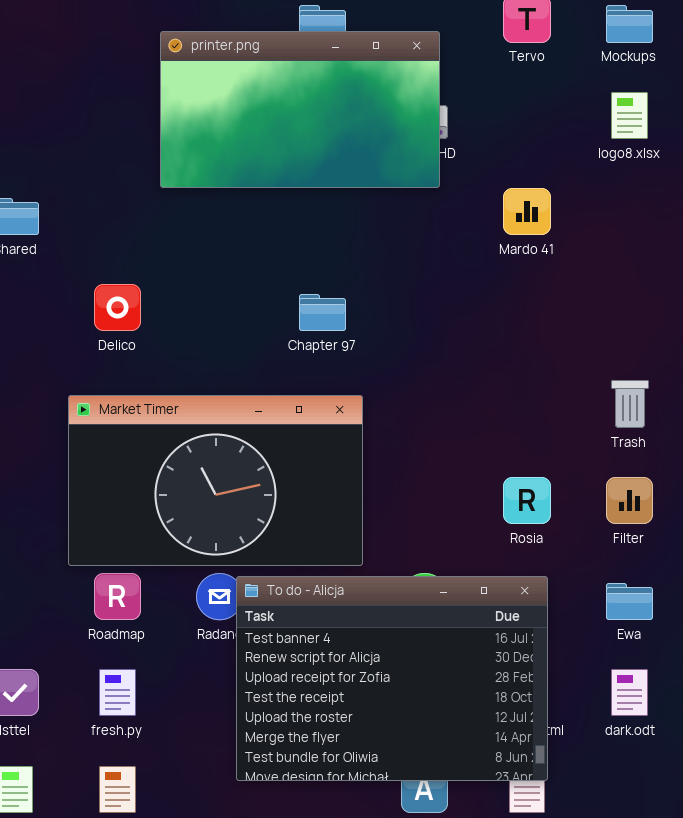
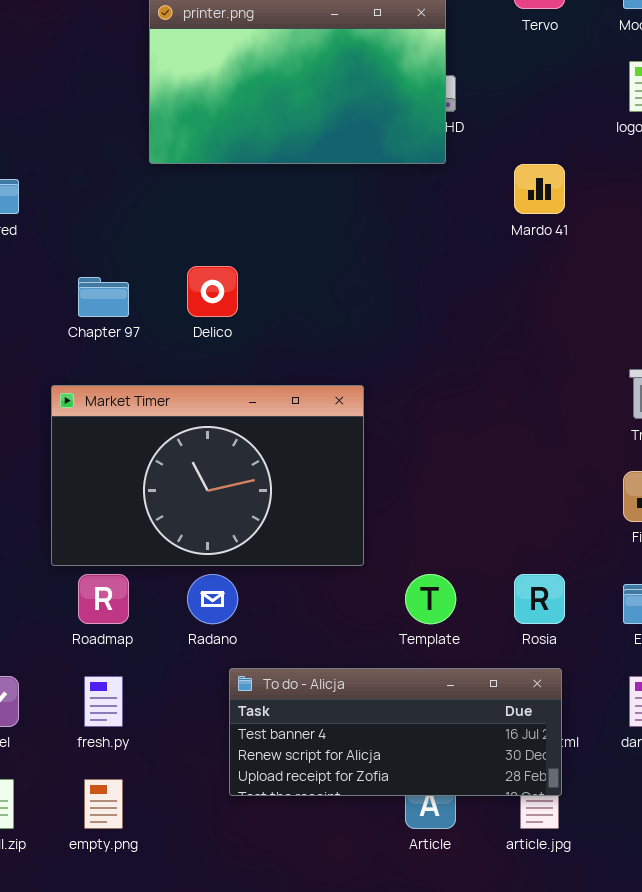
Delico: [94,284,141,331] -> [187,266,238,317], moved
Chapter 97: [299,294,346,331] -> [78,277,129,317], moved
Rosia: [503,477,551,524] -> [514,574,565,624], moved
To do - Alicja: [236,576,548,781] -> [229,668,562,796], resized

